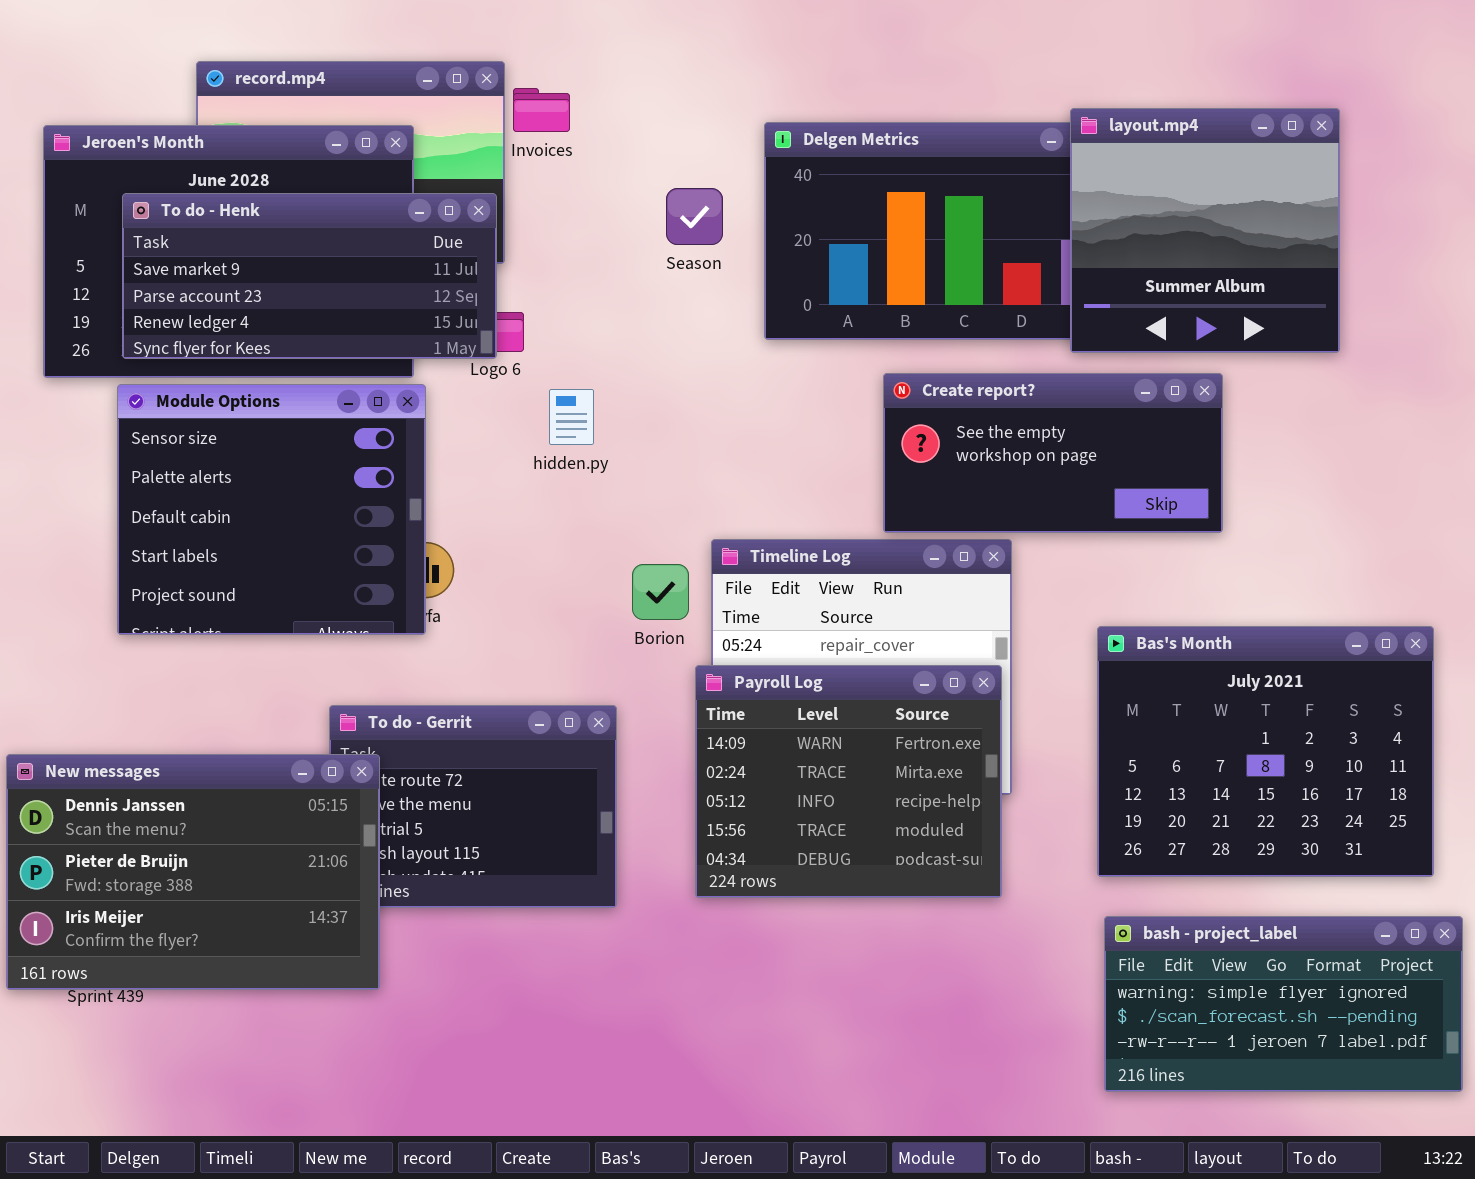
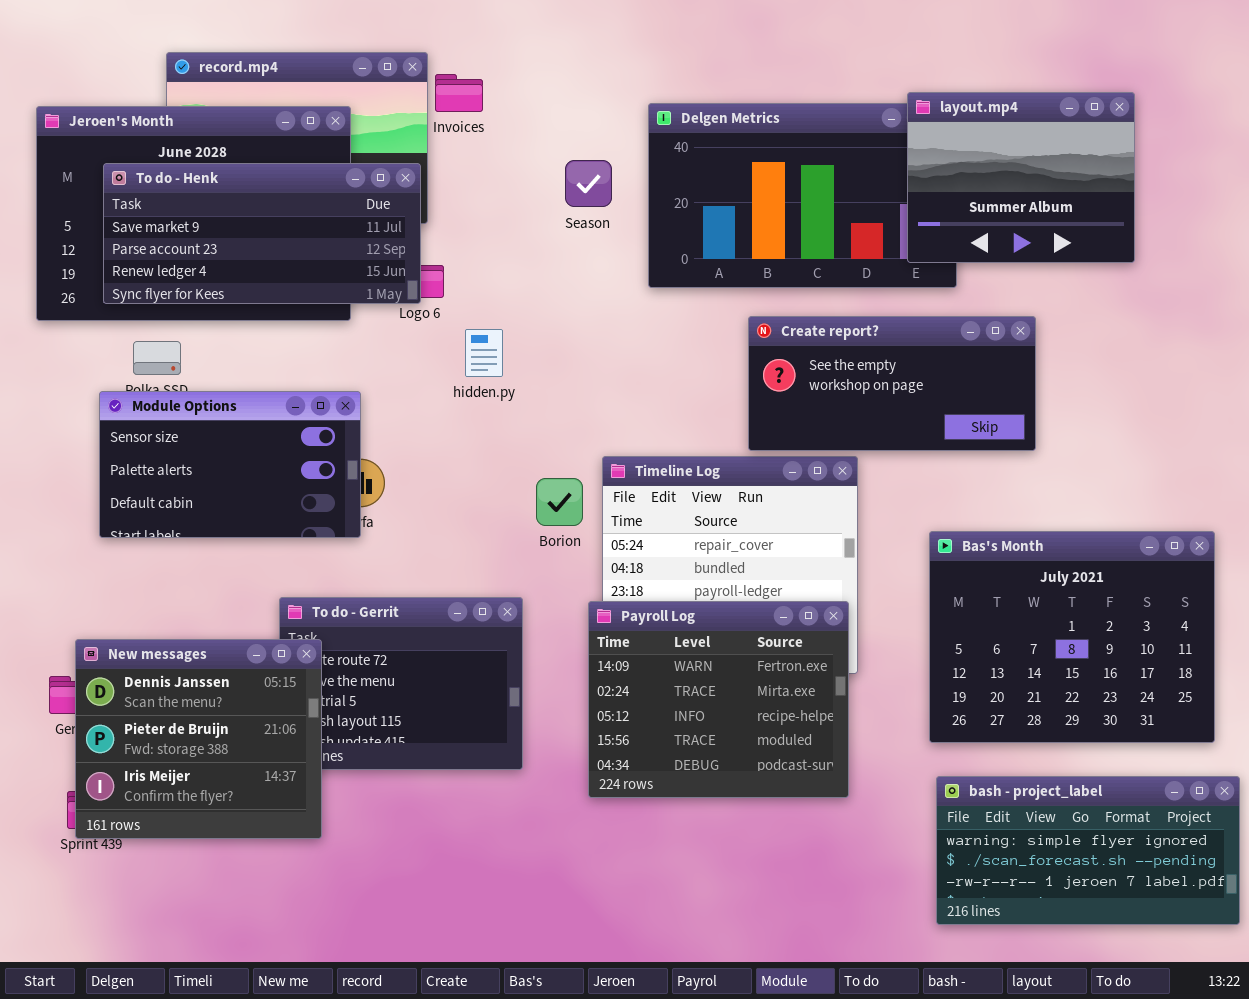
layout.mp4: [1070,108,1340,353] -> [907,92,1135,263], resized
Module Options: [117,384,426,635] -> [99,391,361,538], resized
Payroll Log: [695,665,1002,898] -> [588,601,849,798], moved
New messages: [6,754,380,990] -> [75,639,322,839], resized

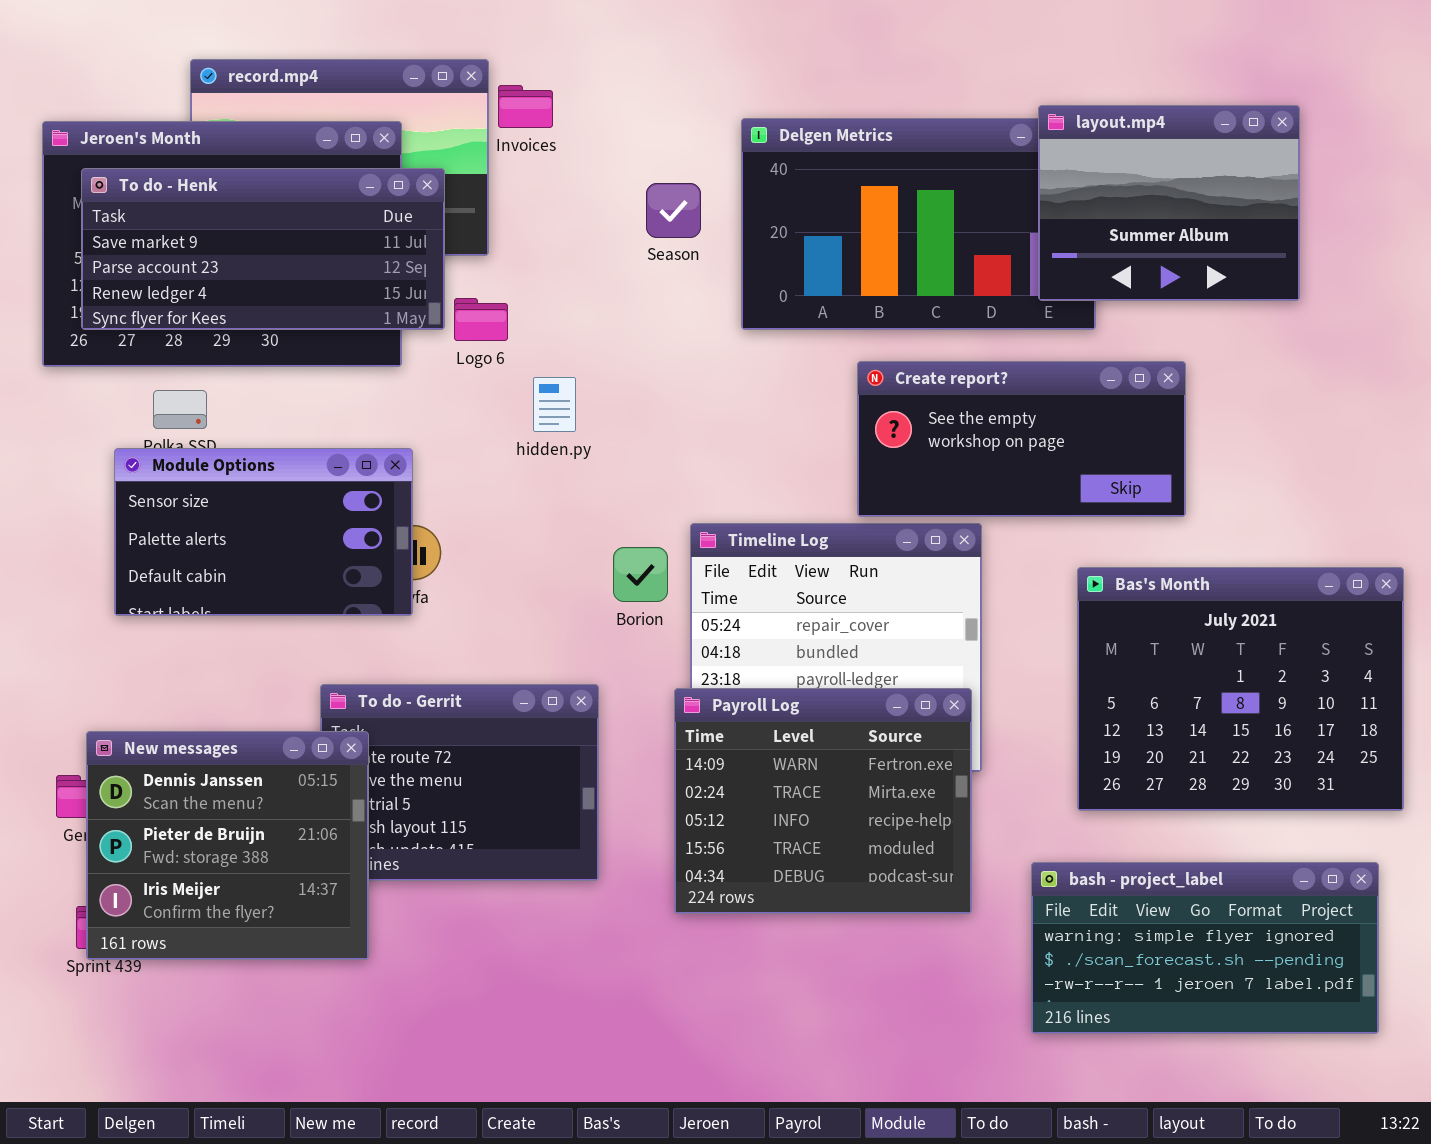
To do - Henk: [103,163,421,304] -> [81,168,445,330], moved
Bas's Month: [929,531,1215,743] -> [1077,567,1404,811], moved
bash - project_label: [936,776,1240,925] -> [1031,862,1379,1034], moved

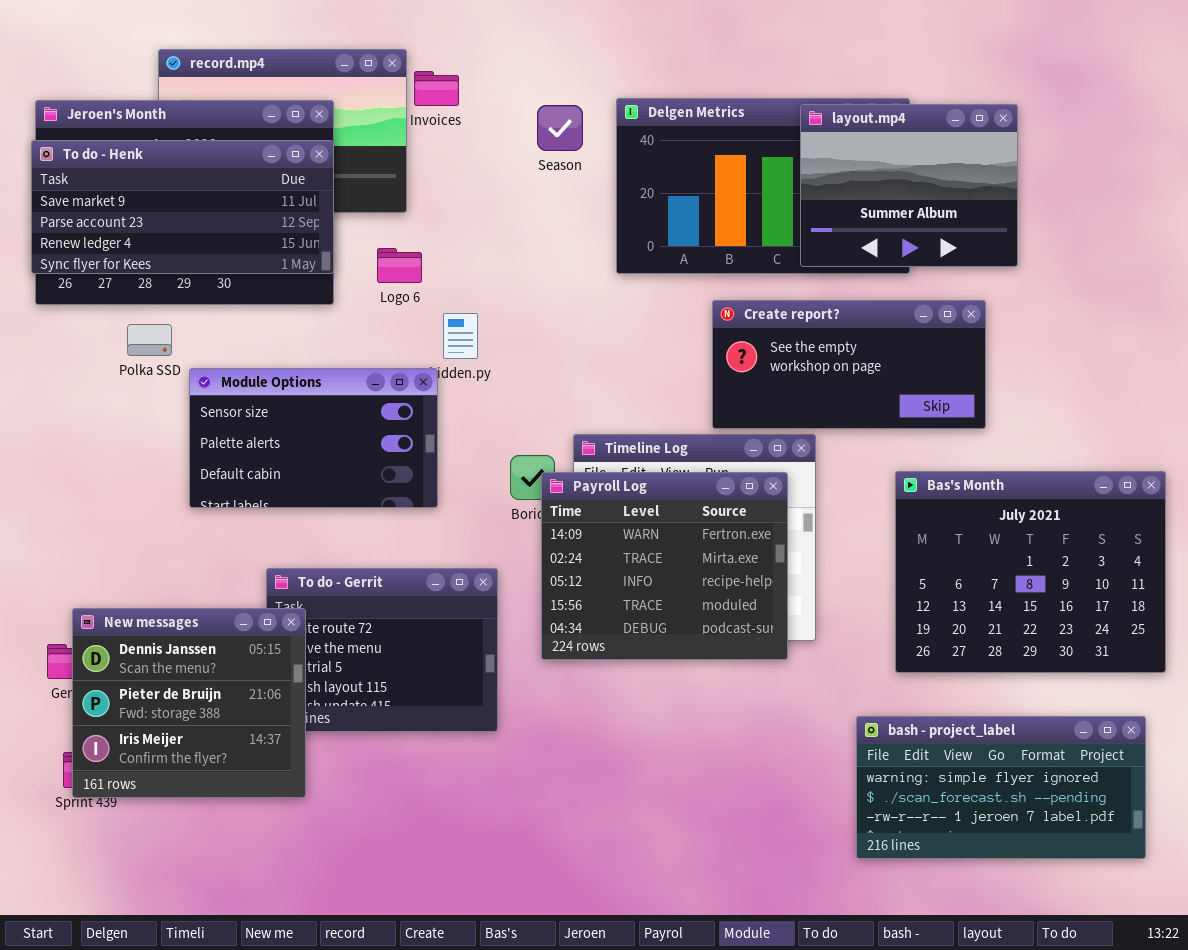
layout.mp4: [1038,105,1300,301] -> [800,104,1018,267], moved
To do - Henk: [81,168,445,330] -> [31,140,334,274], moved
Season: [646,183,701,238] -> [537,105,583,151], moved
Module Options: [114,448,413,616] -> [189,368,438,508], moved
Payroll Log: [674,688,972,914] -> [541,472,788,660], moved

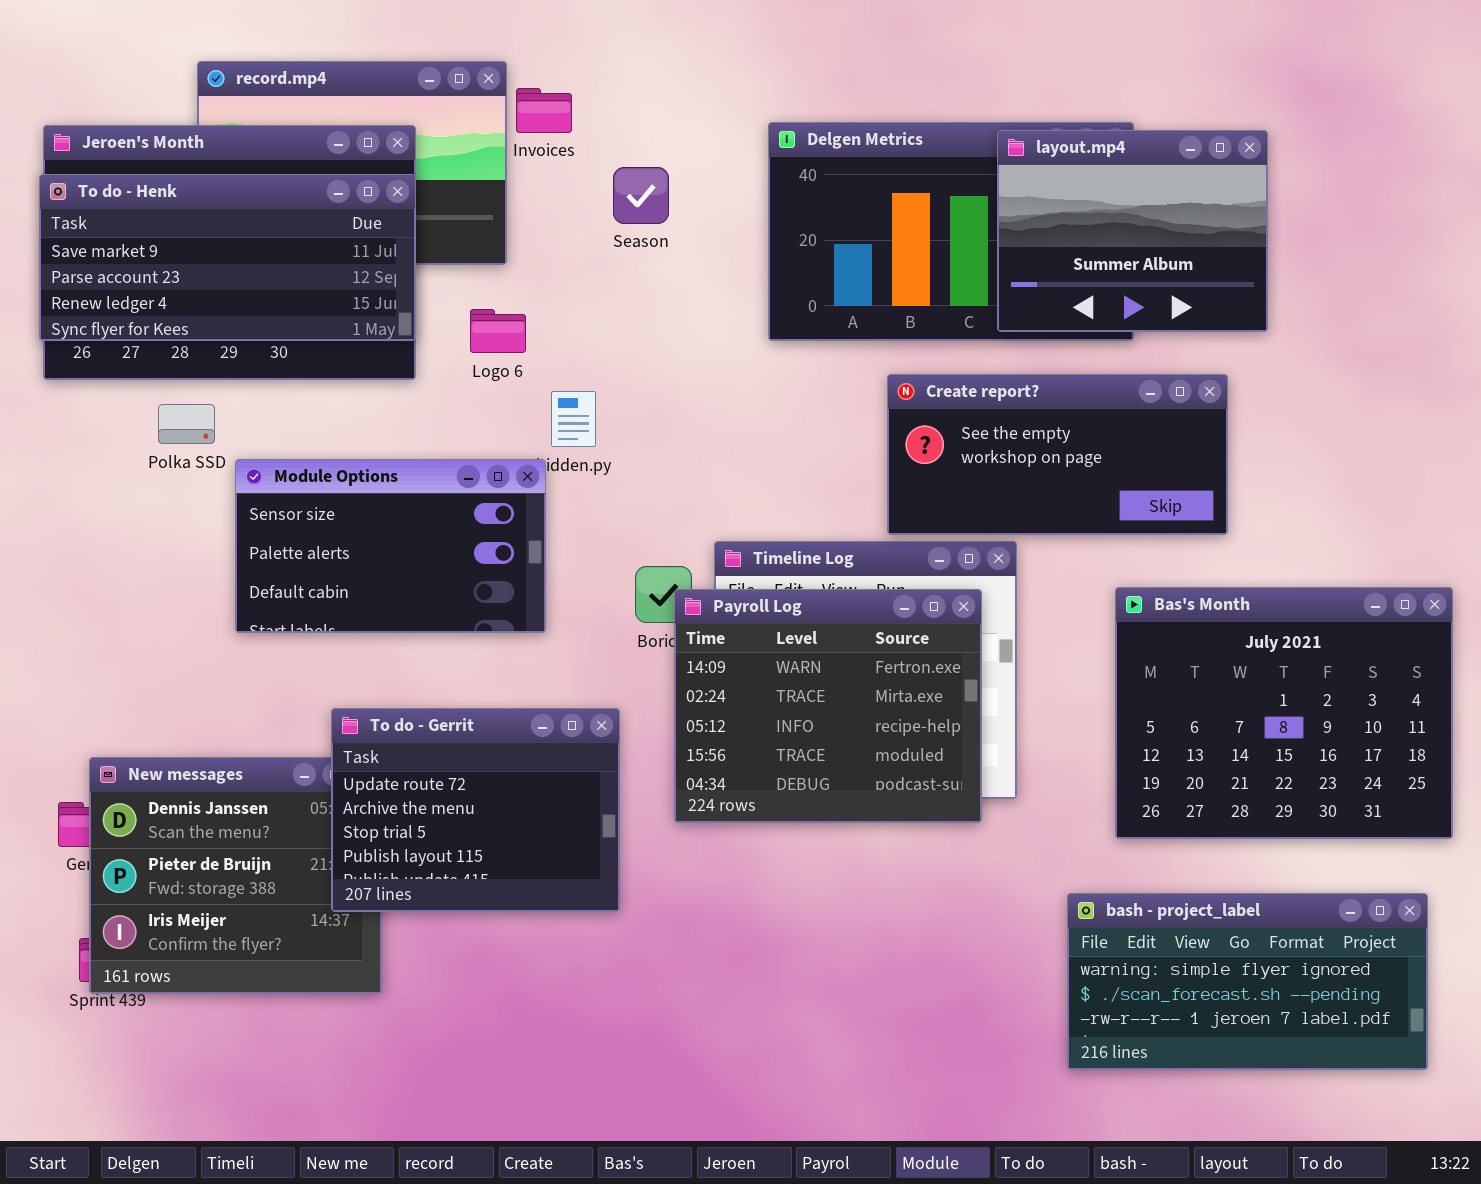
Season: [537,105,583,151] -> [613,167,669,224], moved
To do - Gerrit: [266,568,498,732] -> [331,708,620,912], raised

